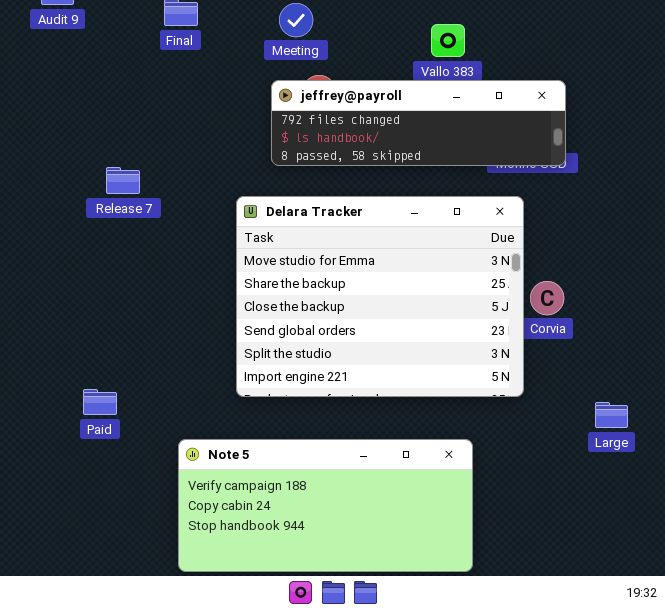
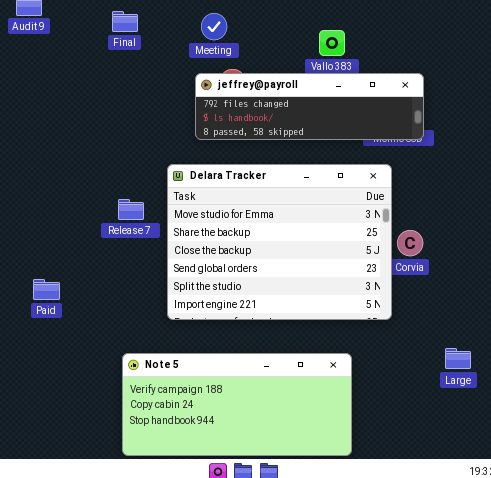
Release 7: [106,167,140,194] -> [118,199,144,220], moved
Paid: [83,389,117,415] -> [33,279,60,300], moved
Large: [595,402,628,428] -> [445,348,471,369], moved

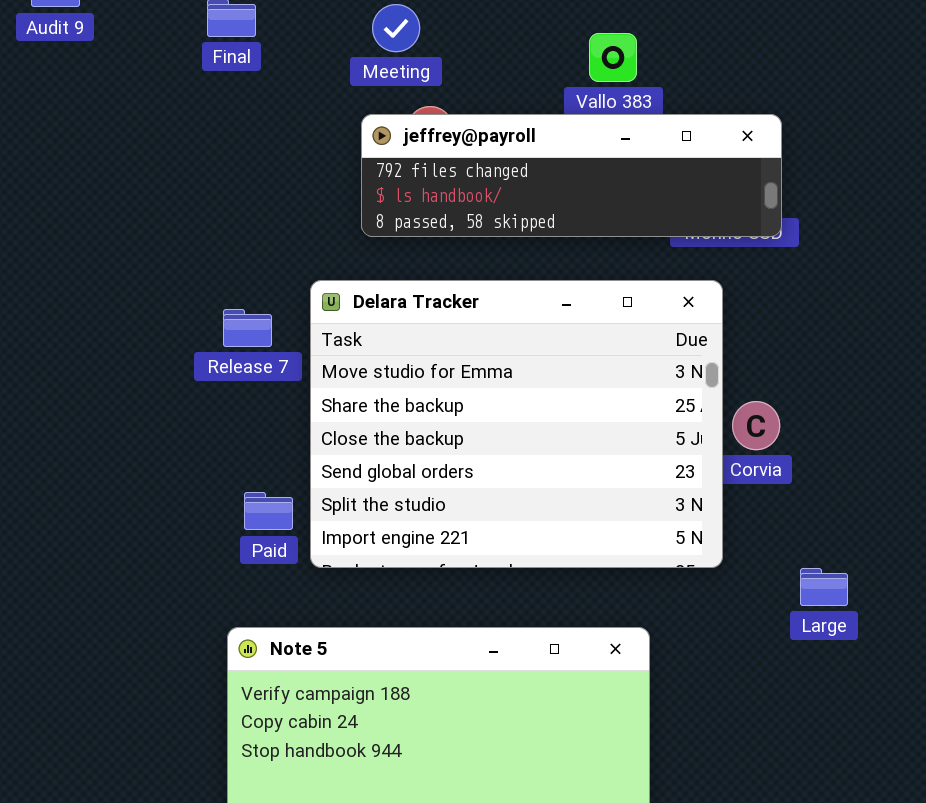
Release 7: [118,199,144,220] -> [223,309,272,347], moved
Paid: [33,279,60,300] -> [244,492,293,530], moved
Large: [445,348,471,369] -> [800,568,848,606], moved

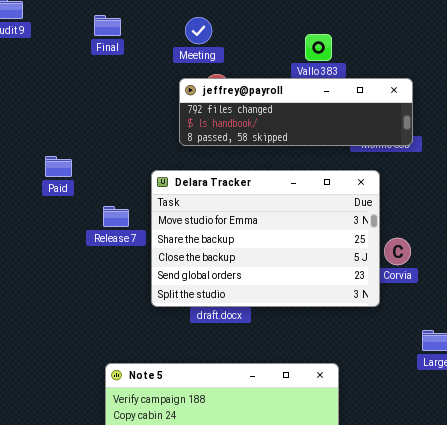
Delara Tracker: [310,280,723,568] -> [151,170,380,307], resized
Release 7: [223,309,272,347] -> [103,206,129,227], moved
Paid: [244,492,293,530] -> [45,156,72,177], moved

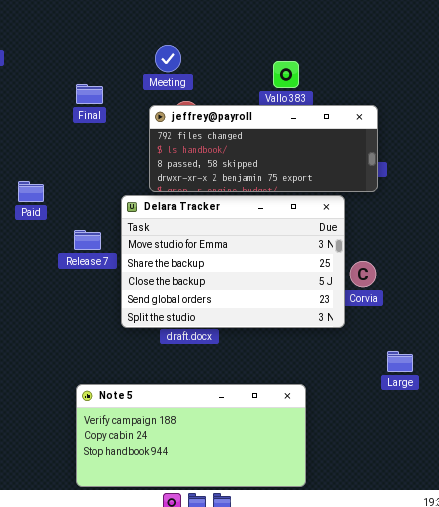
Final: [94,15,121,36] -> [76,84,103,104], moved
jeffrey@payroll: [179,78,413,146] -> [149,105,378,192], resized

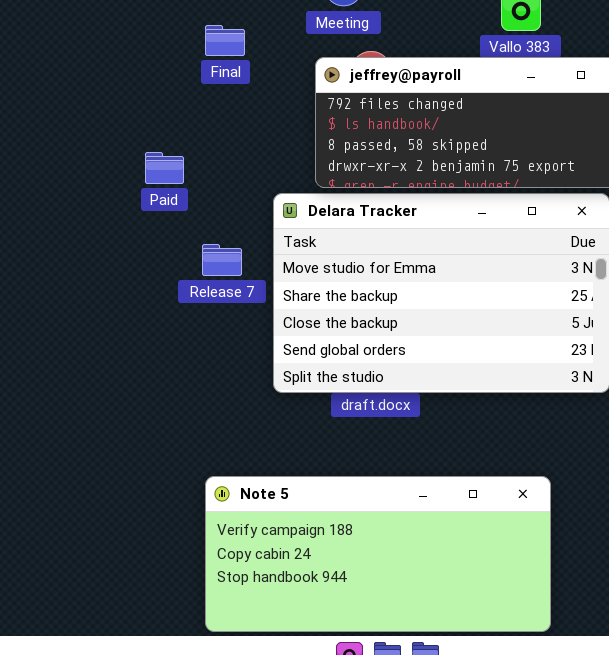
Paid: [18,181,44,202] -> [145,152,184,184], moved

